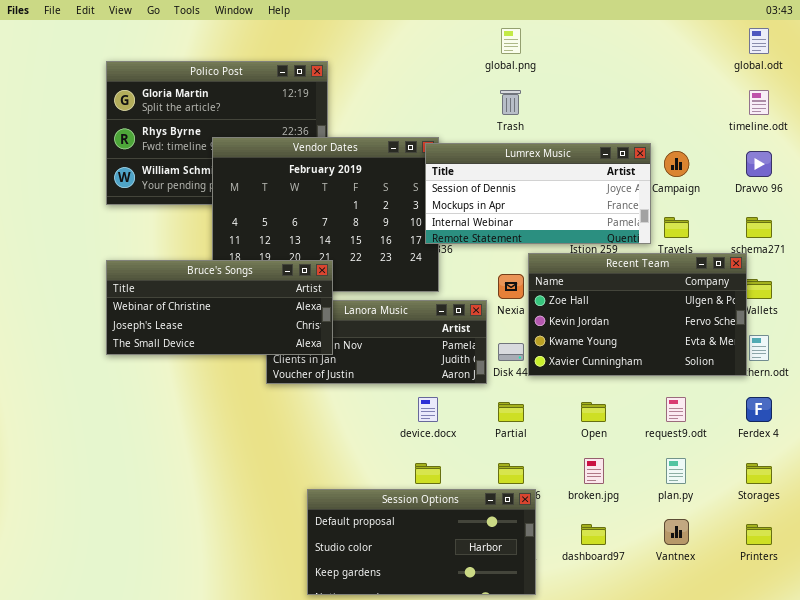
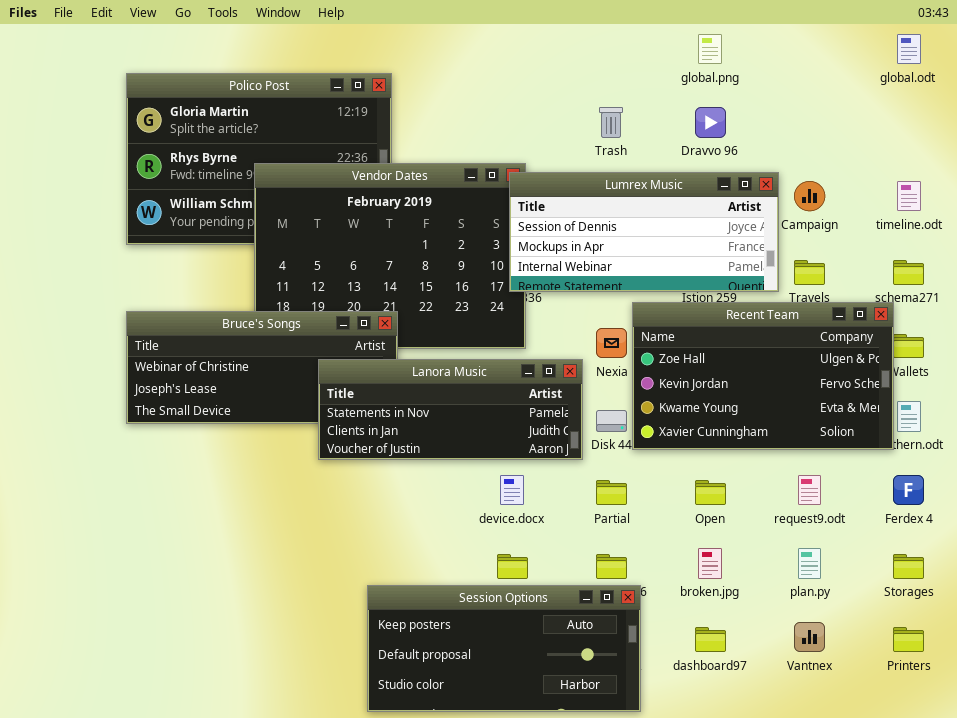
global.png: [501,28,521,54] -> [698,34,722,64], moved
timeline.odt: [749,90,769,115] -> [897,181,921,211], moved
Dravvo 96: [746,151,772,177] -> [695,107,726,138], moved
Lanora Music: [266,300,487,384] -> [318,359,583,460], raised
Session Options: [307,489,536,595] -> [367,585,641,712], scrolled up 1 row

